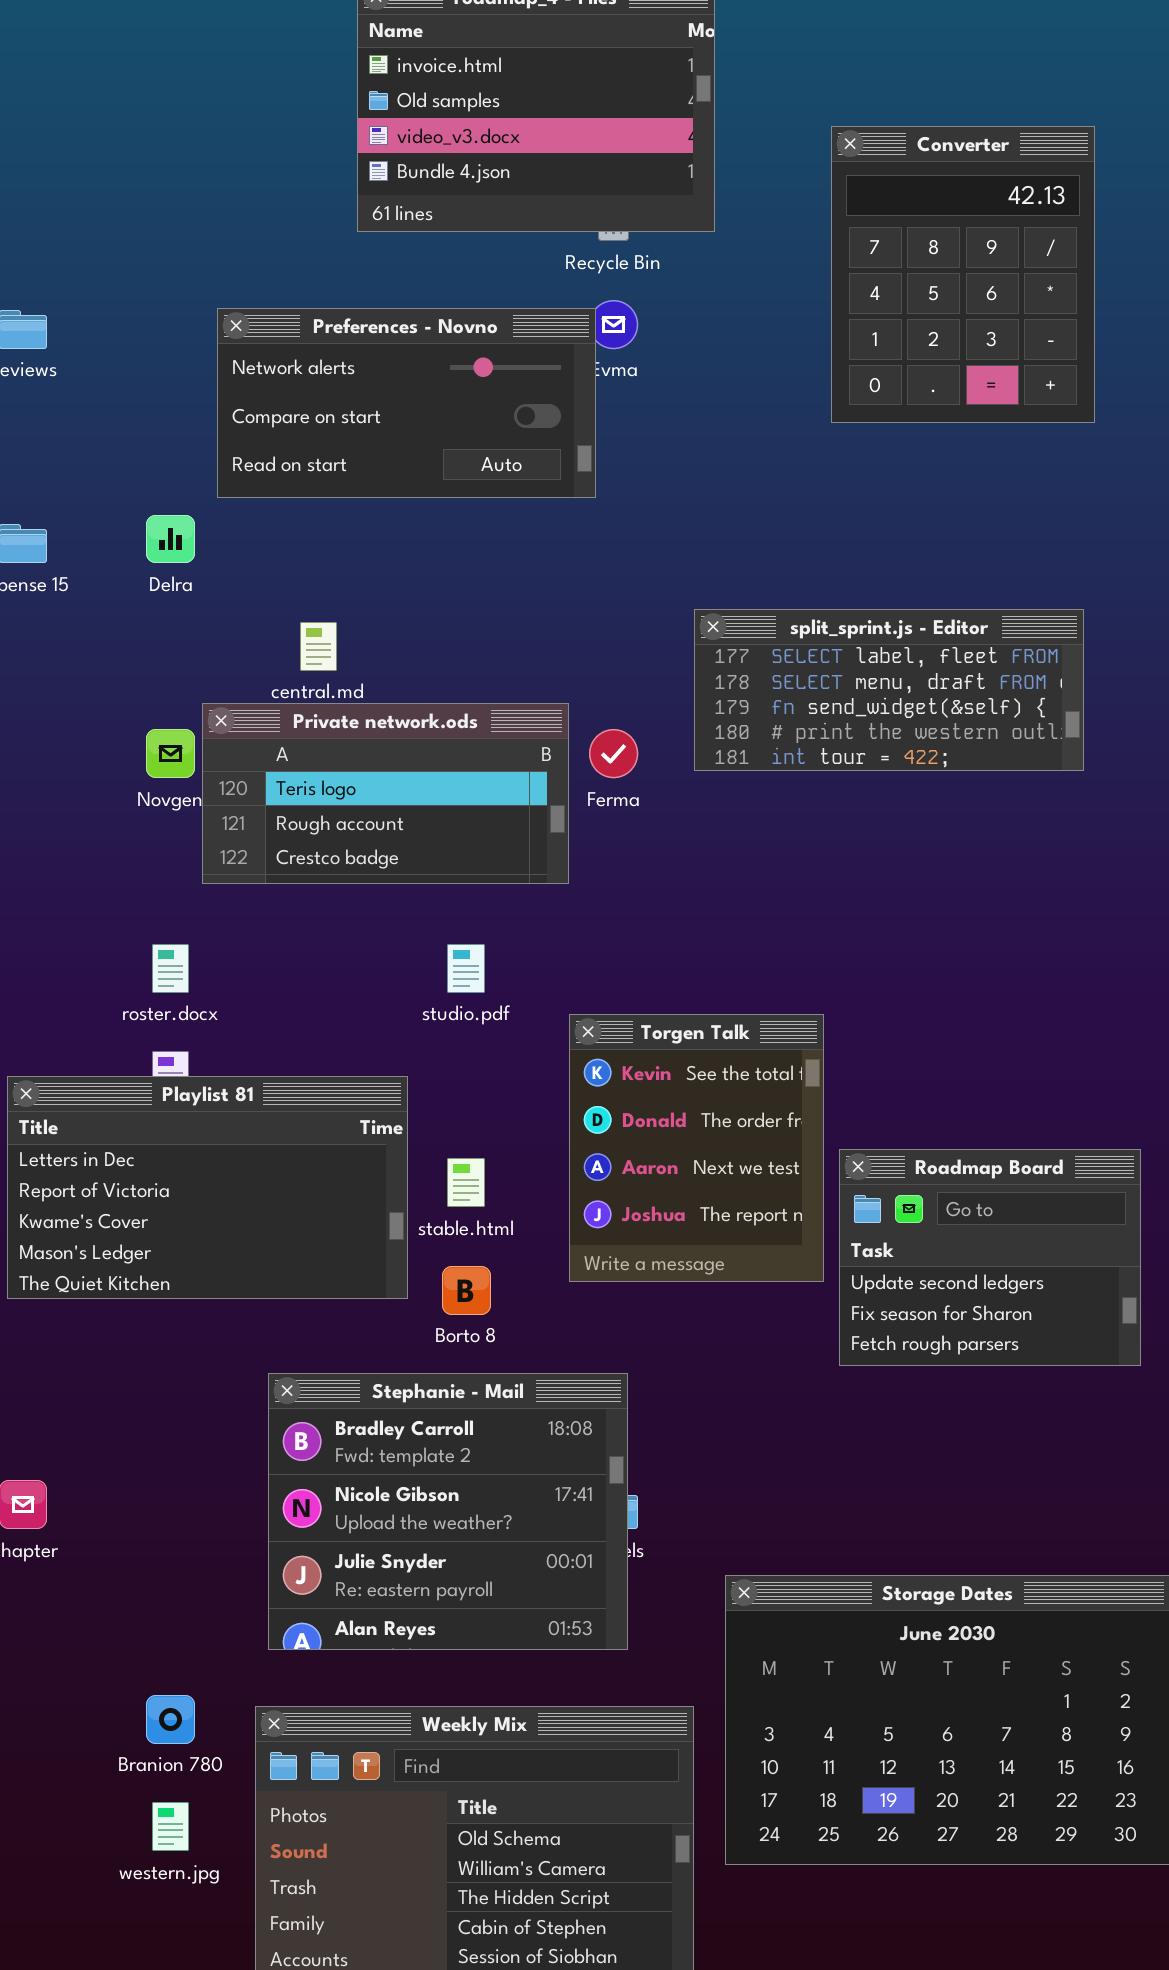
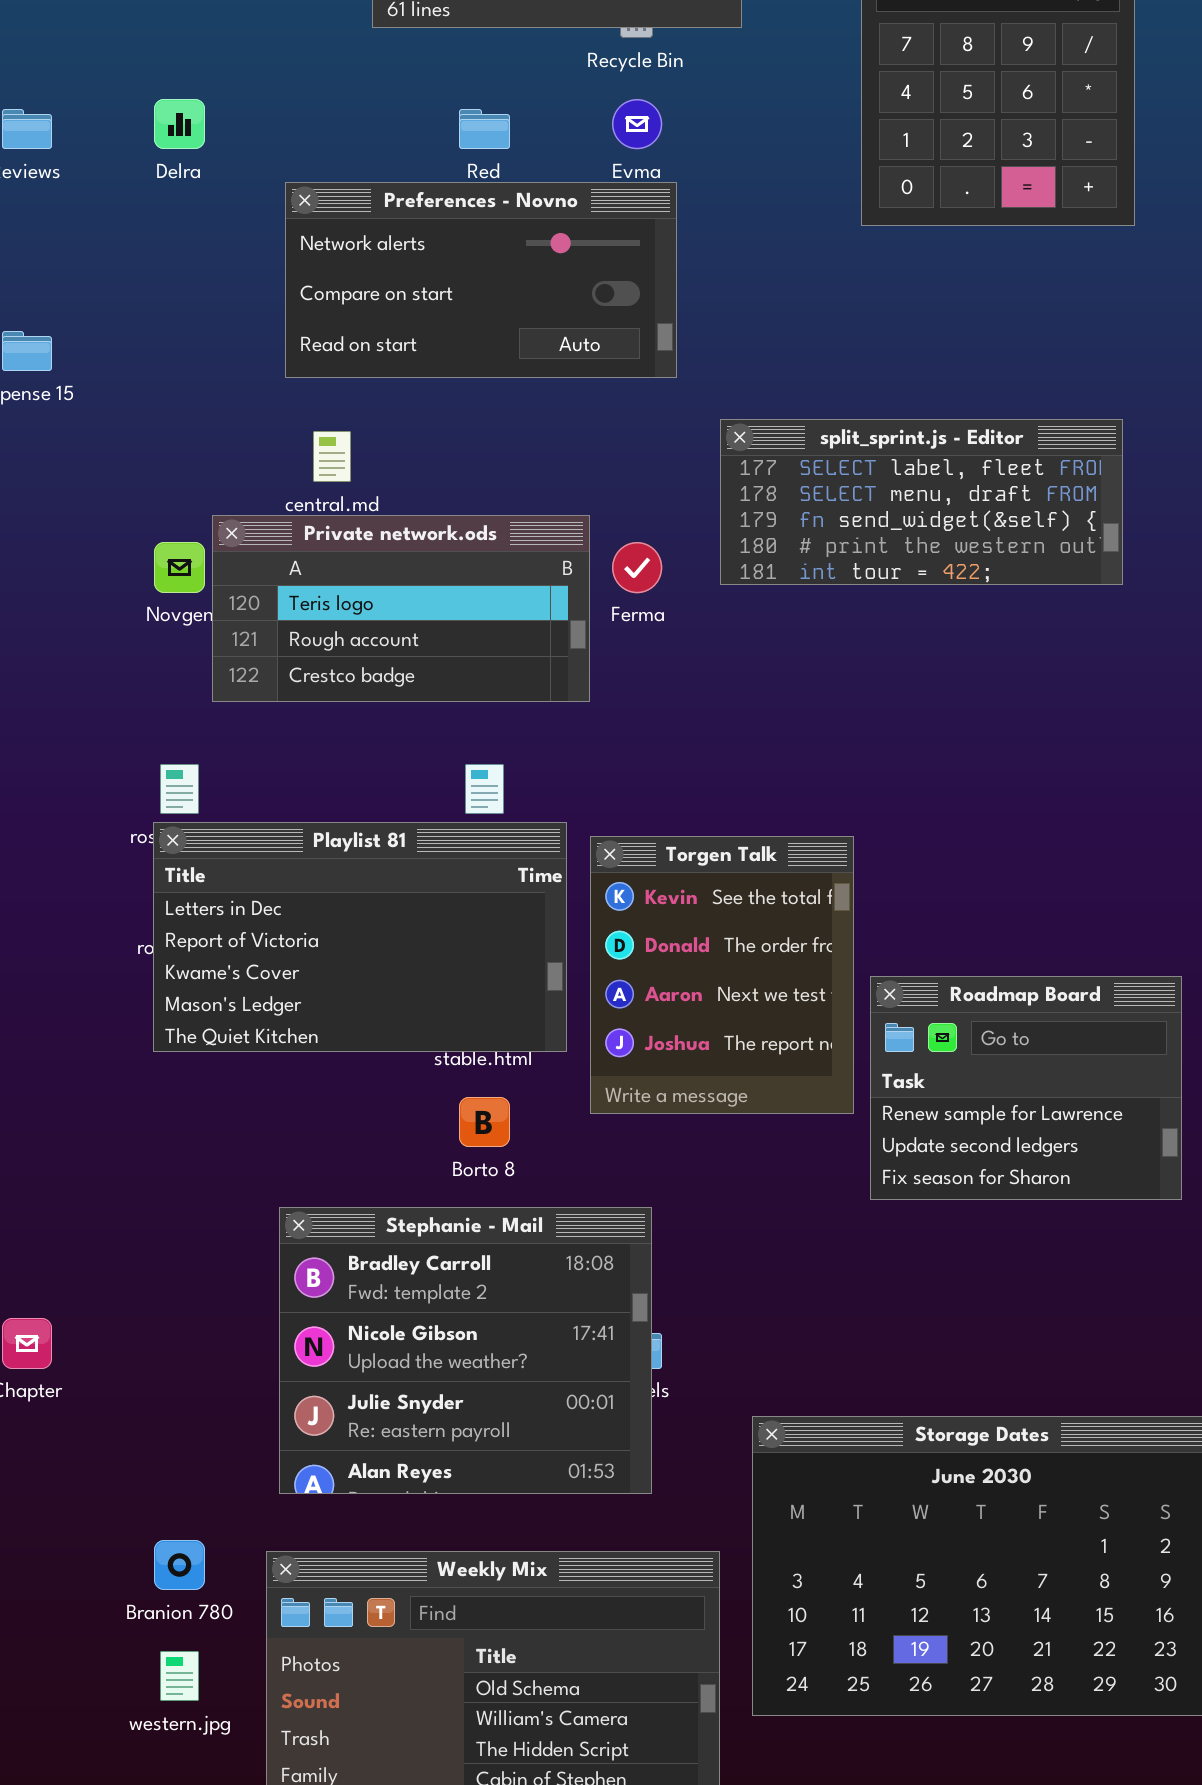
Preferences - Novno: [217,308,596,498] -> [285,182,677,378], moved
Delra: [146,515,195,563] -> [154,99,205,149], moved
Playlist 81: [7,1076,408,1299] -> [153,822,567,1052], moved
Roadmap Board: [839,1149,1141,1366] -> [870,976,1182,1200], scrolled up 1 row

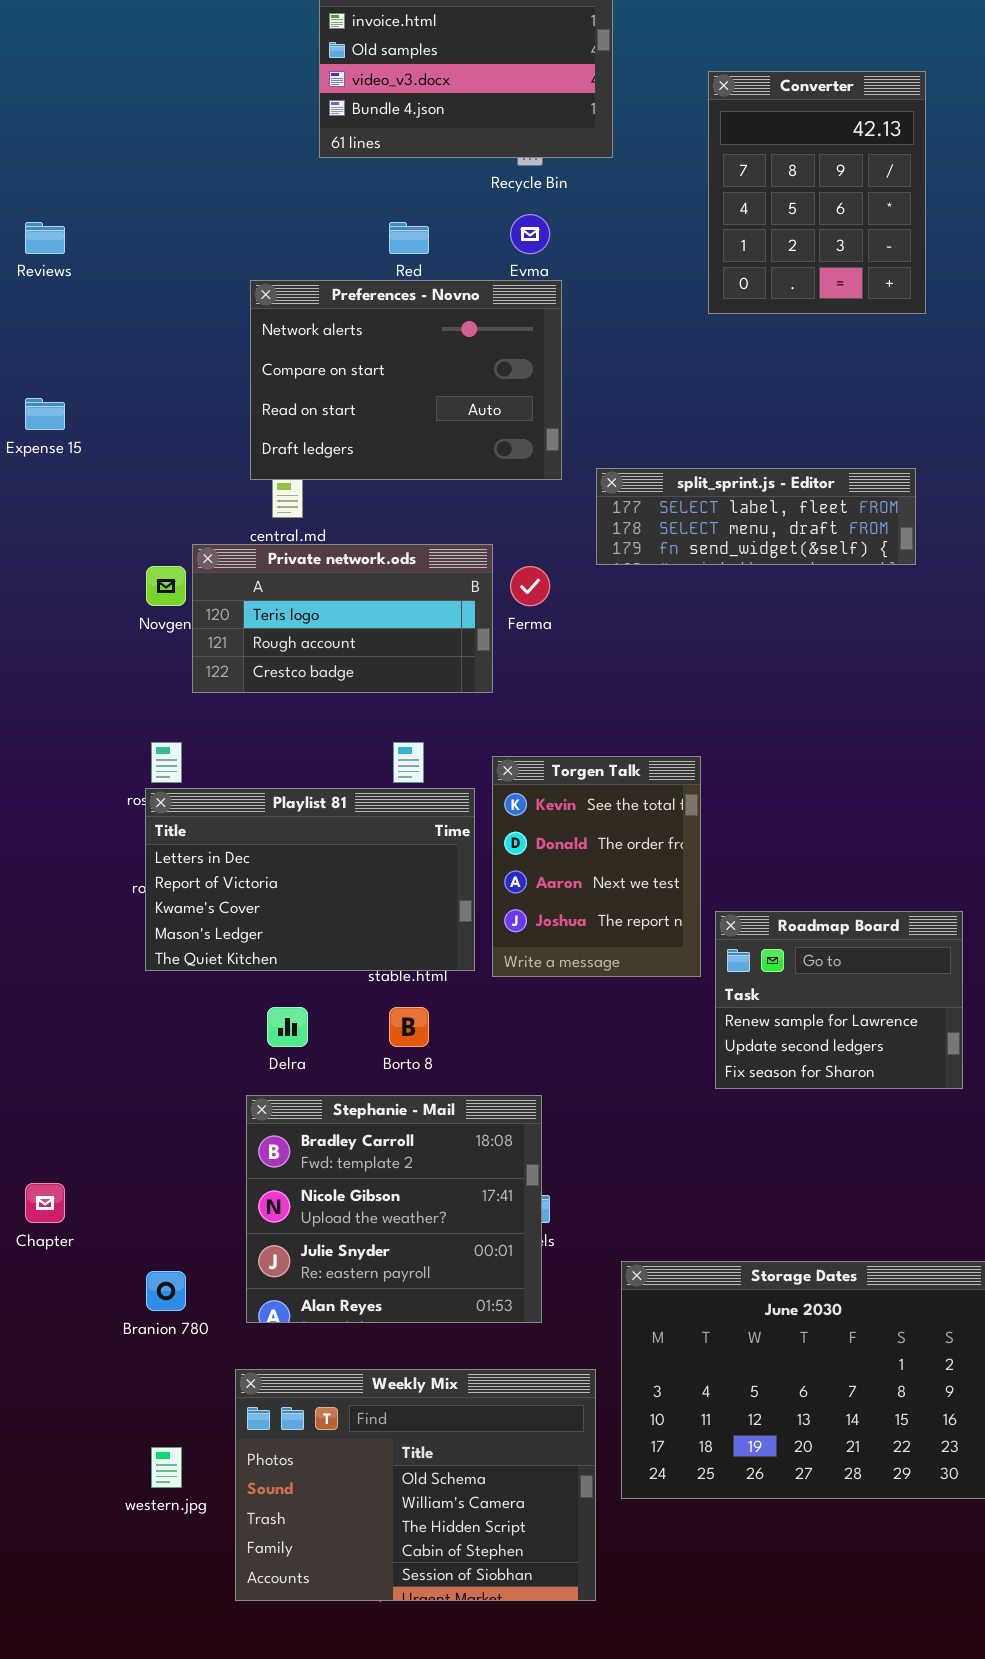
Delra: [154,99,205,149] -> [267,1007,308,1047], moved
Preferences - Novno: [285,182,677,378] -> [250,280,562,480], resized
split_sprint.js - Editor: [720,419,1123,585] -> [596,468,916,565], resized
Torgen Talk: [590,836,854,1114] -> [492,756,701,977], moved
Branion 780: [154,1540,205,1590] -> [146,1271,186,1311], moved

